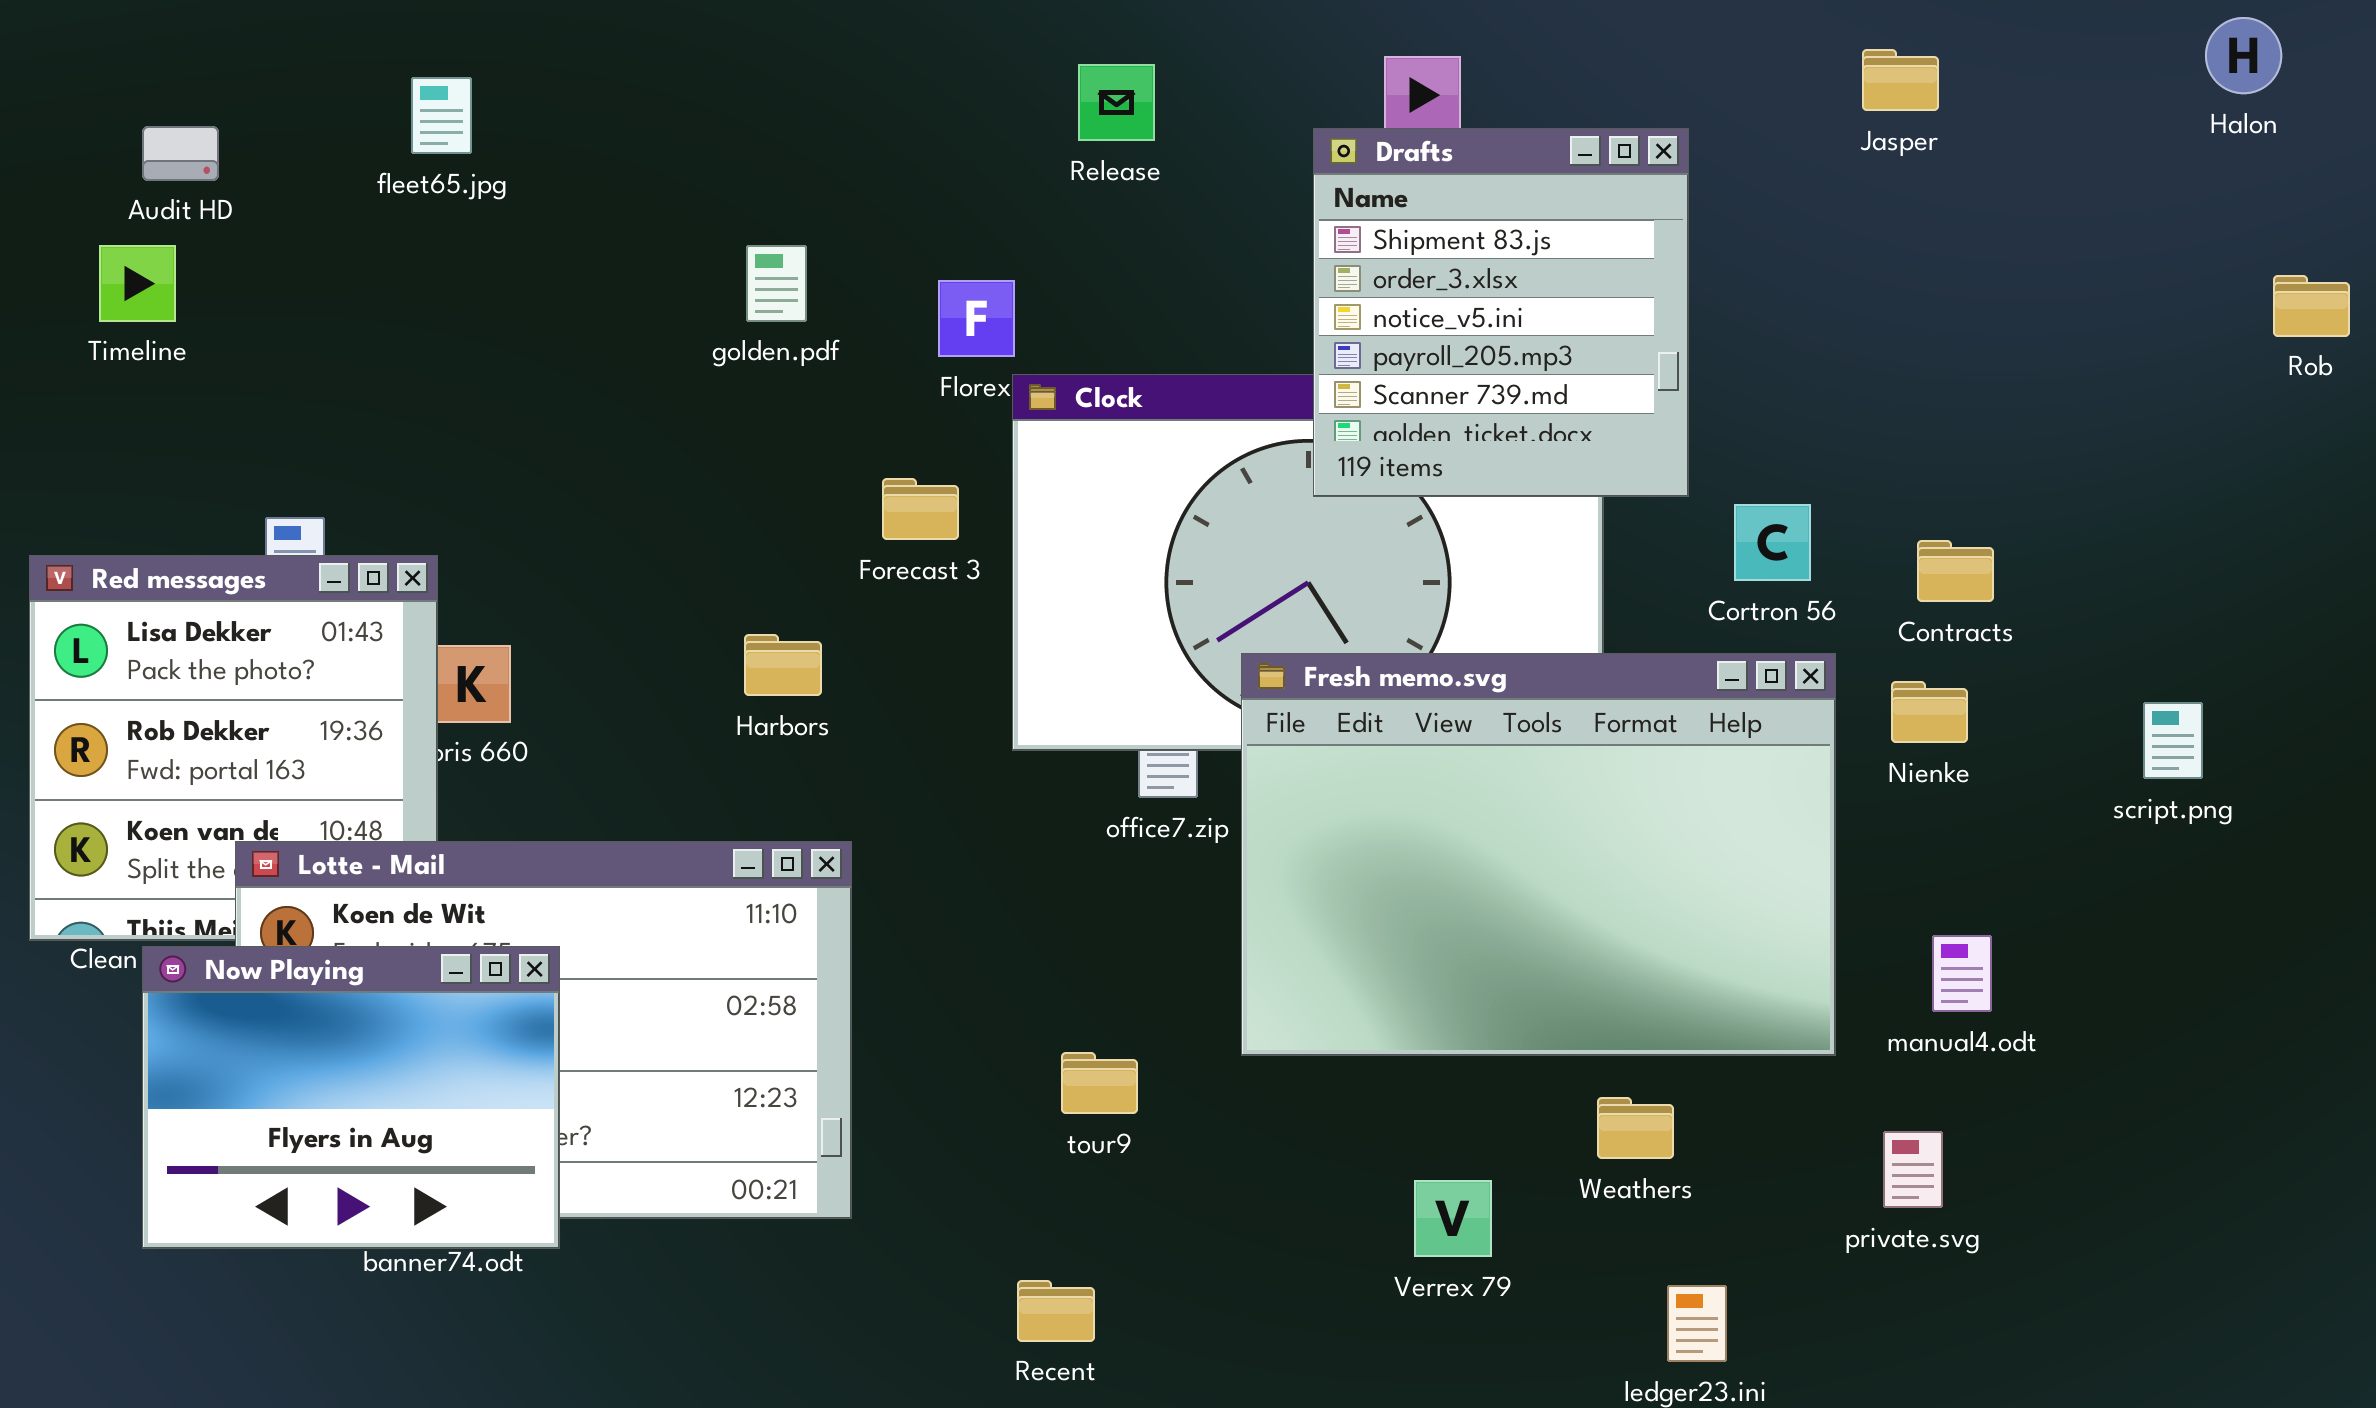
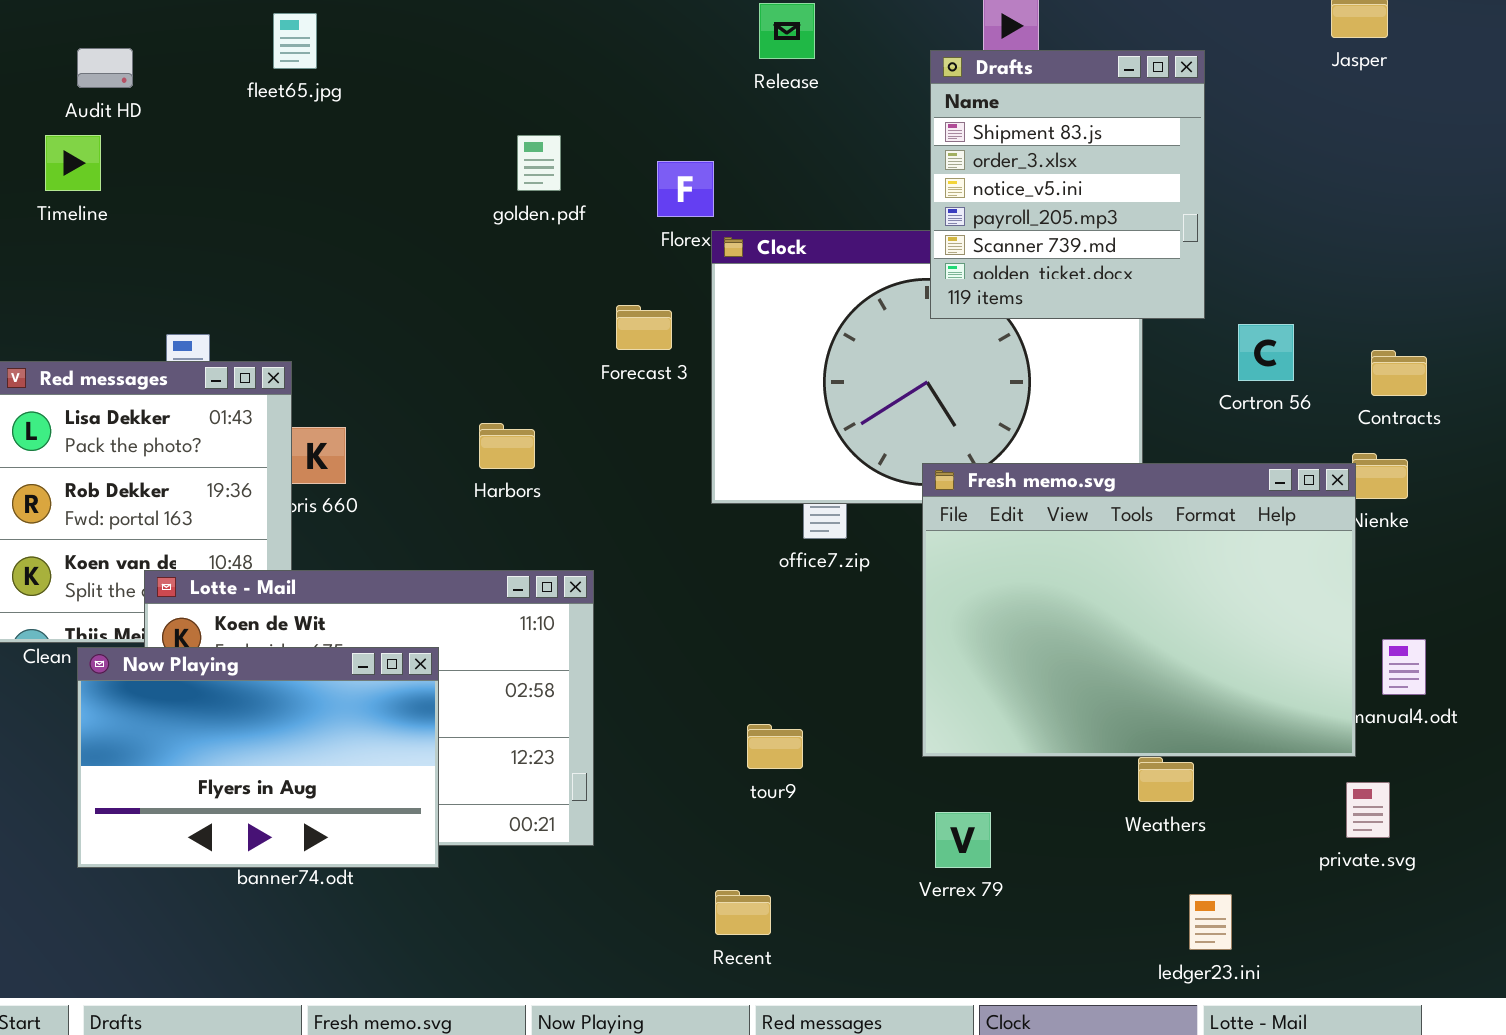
Harbors: [744,634,822,696] -> [479,423,535,469], moved
Fresh memo.svg: [1241,653,1836,1056] -> [922,463,1356,757], moved
Now Playing: [142,946,560,1249] -> [77,647,439,868], resized
Verrex 79: [1414,1180,1492,1257] -> [935,812,991,868], moved

